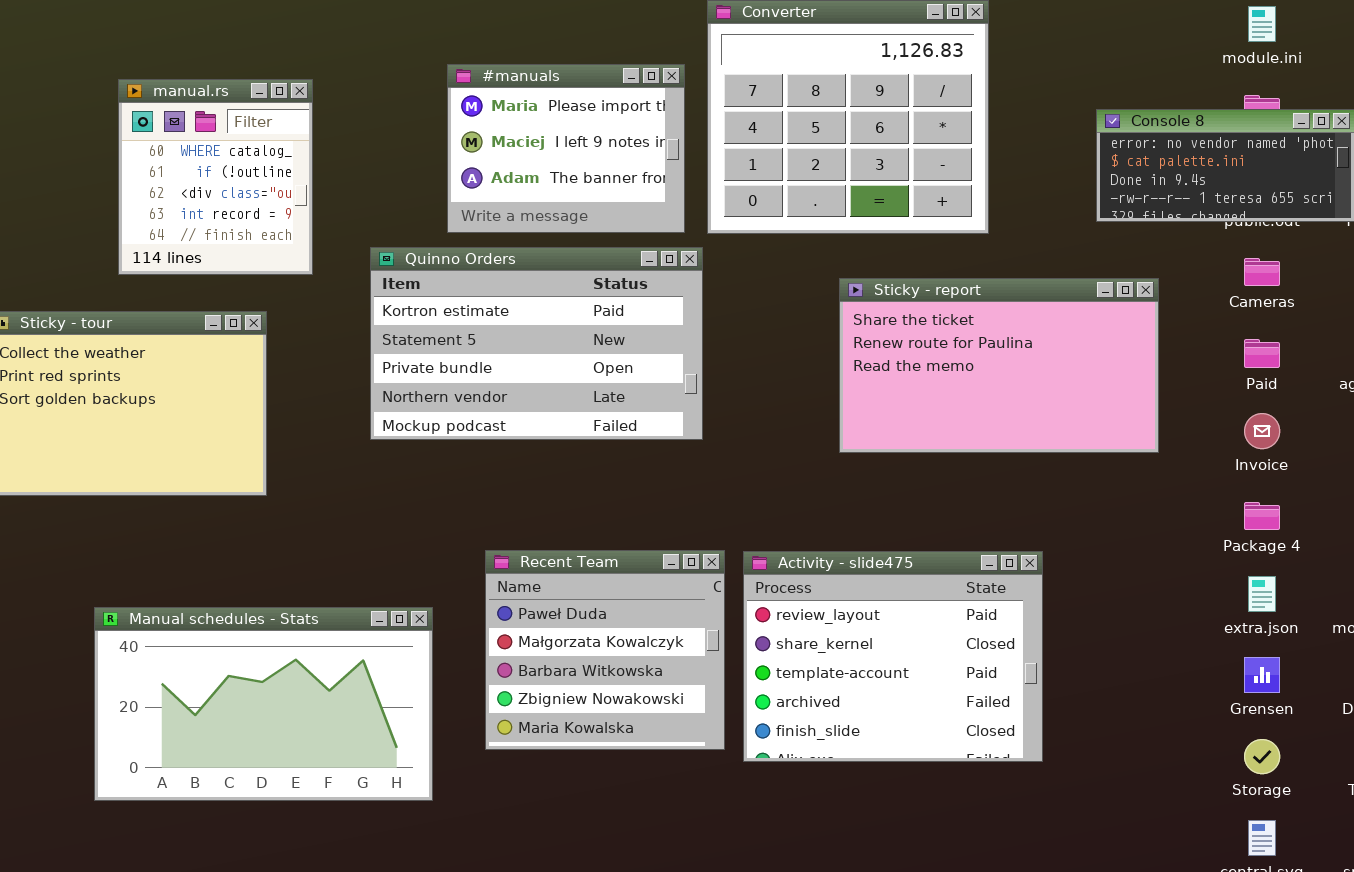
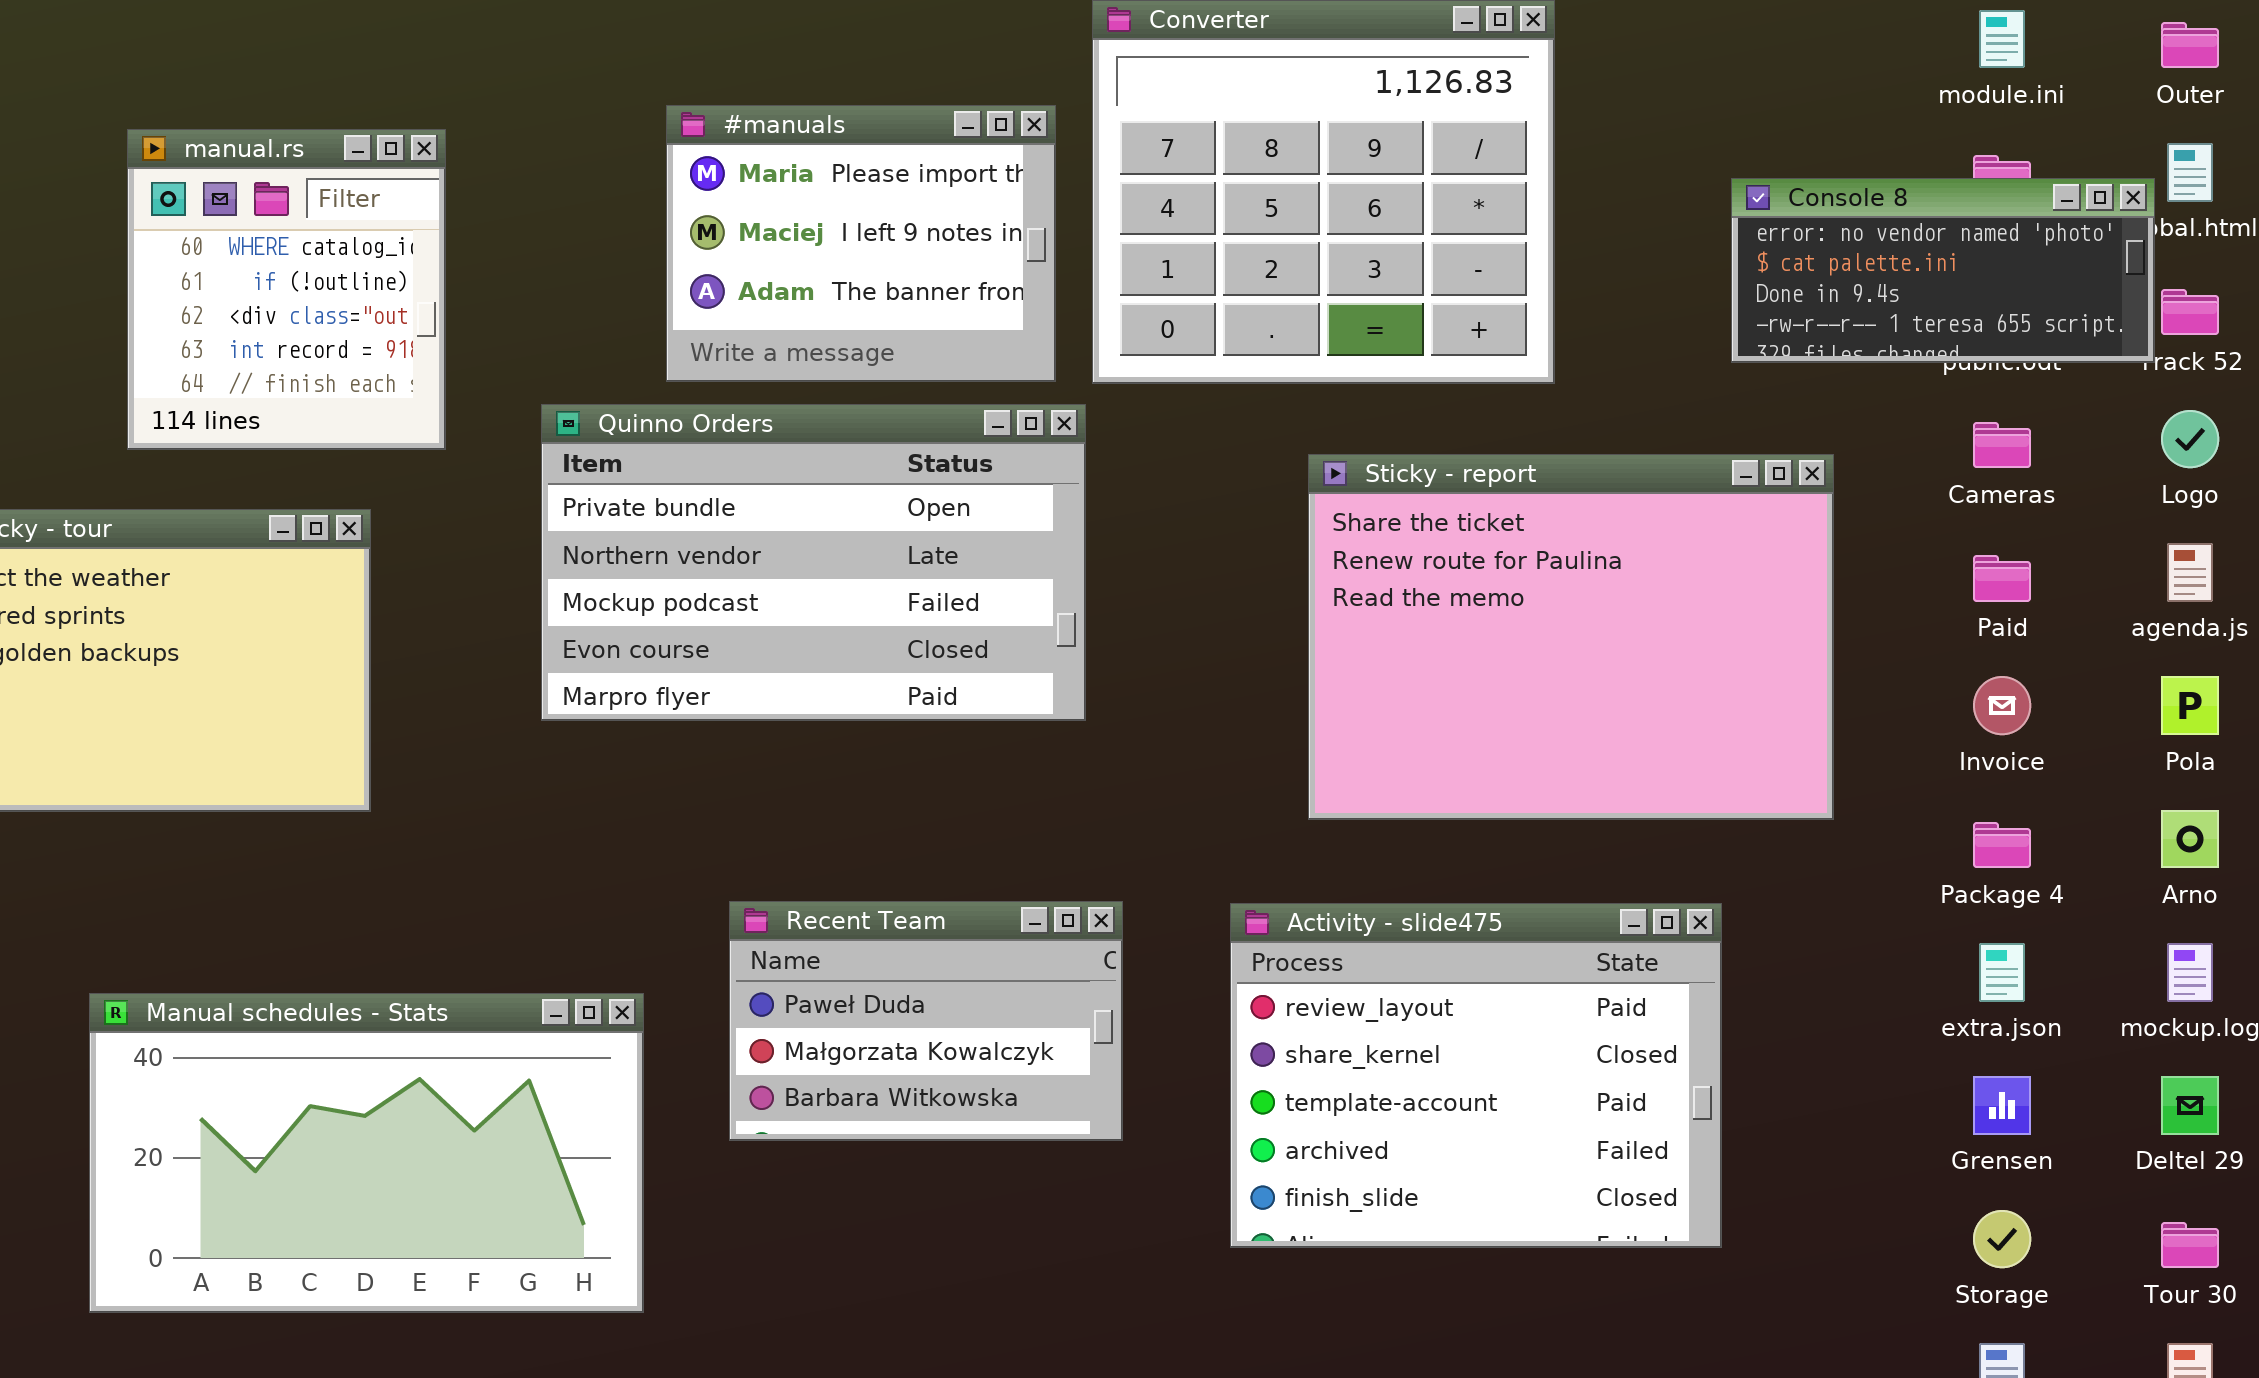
Quinno Orders: [370,247,703,440] -> [541,404,1086,721], scrolled down 2 rows
Sticky - report: [839,278,1159,453] -> [1308,454,1834,820], resized
Recent Team: [485,550,725,750] -> [729,901,1123,1141], resized
Activity - slide475: [743,551,1043,762] -> [1230,903,1722,1248], moved

